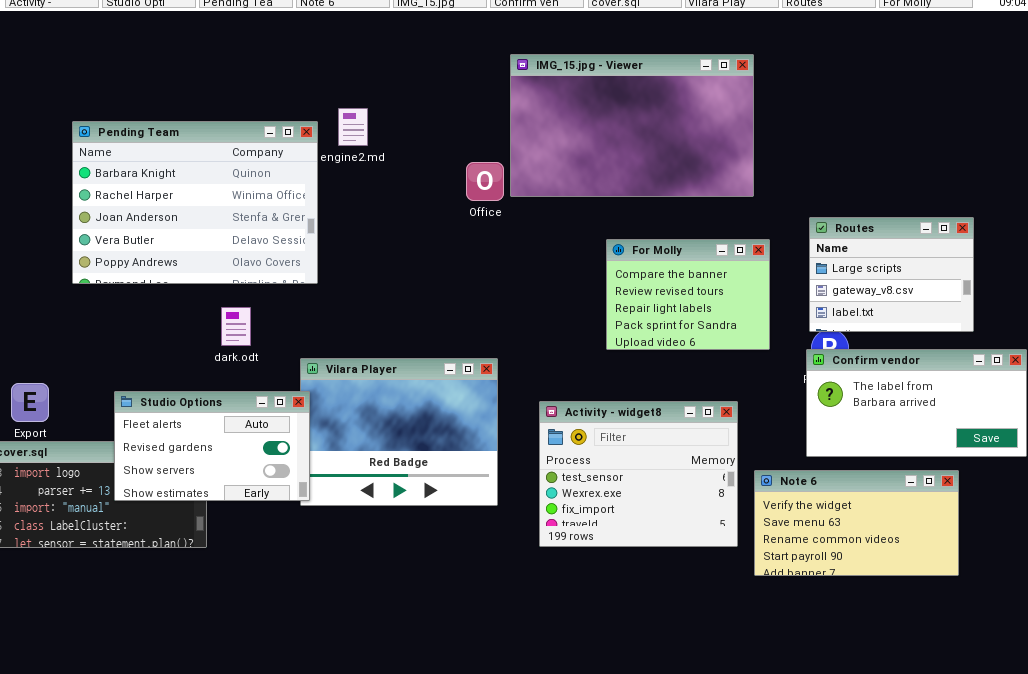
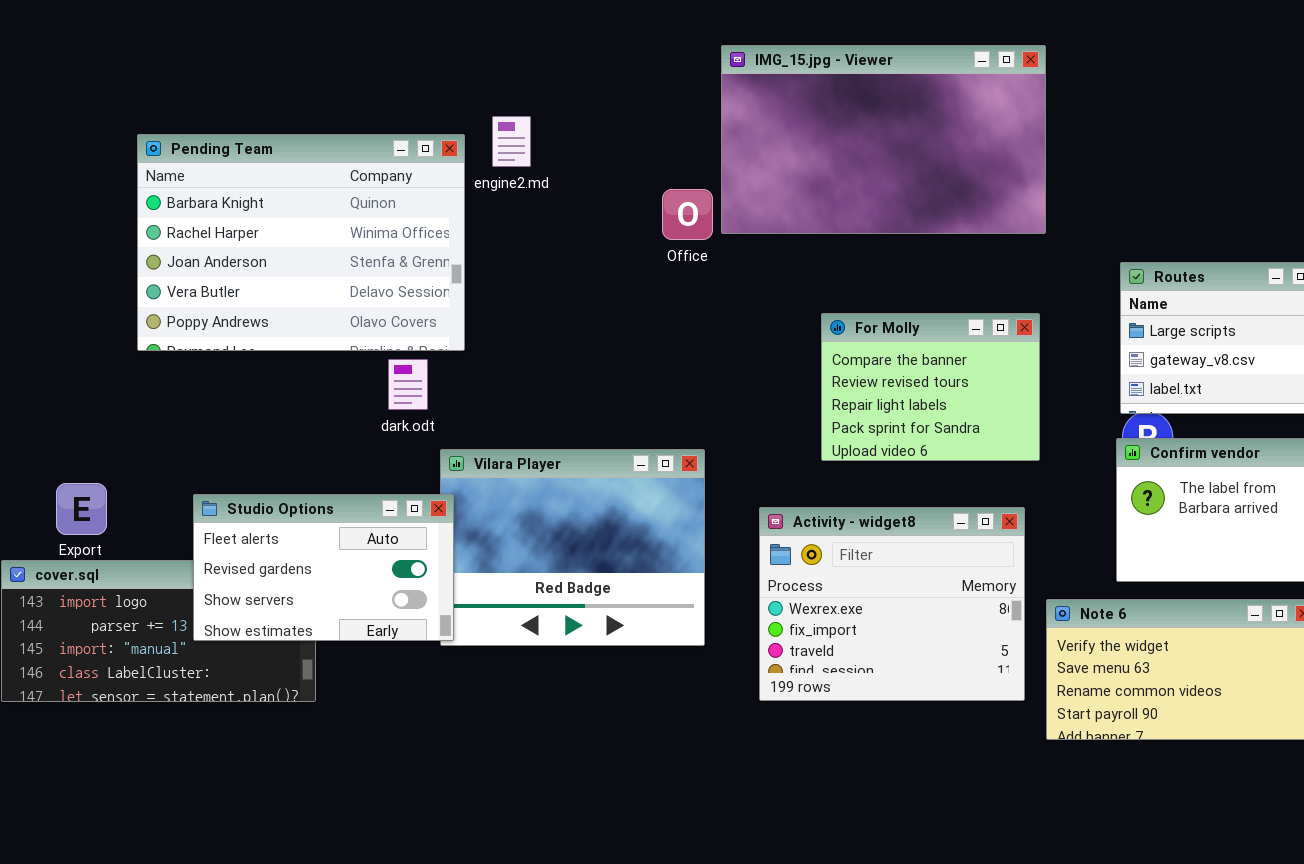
For Molly: [606,239,770,350] -> [821,313,1040,461], moved
dark.odt: [221,307,251,346] -> [388,359,428,410], moved
Activity - widget8: [539,401,738,547] -> [759,507,1025,701], scrolled down 1 row

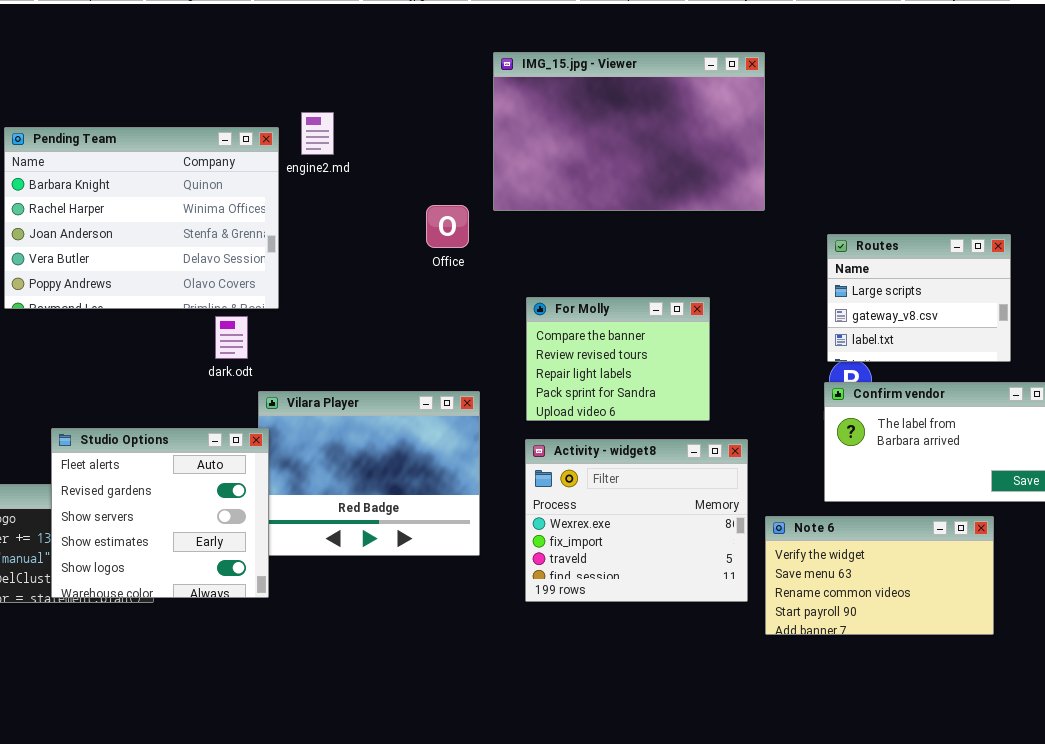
Office: [662,189,713,240] -> [426,205,469,248], moved
For Molly: [821,313,1040,461] -> [526,297,710,421], moved
Studio Options: [193,494,454,641] -> [51,428,269,598], resized

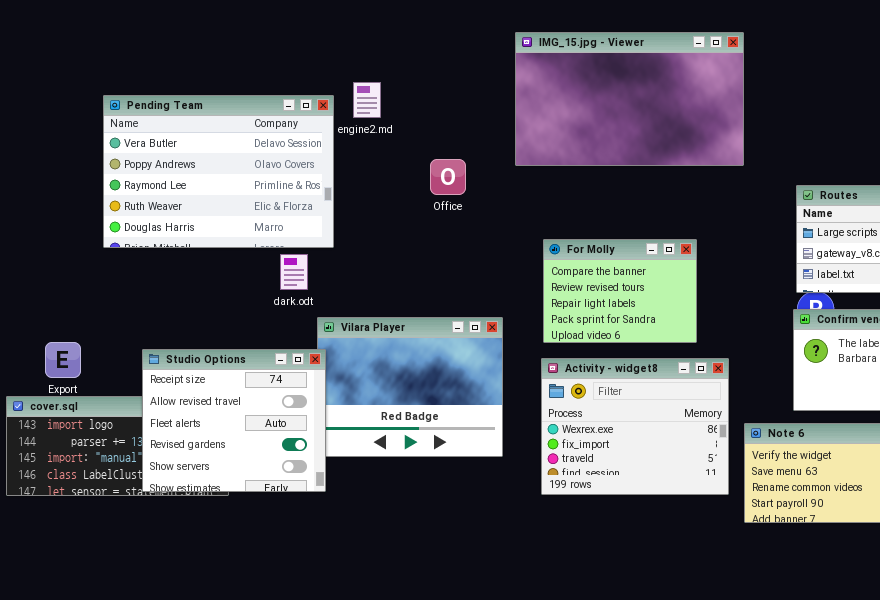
Pending Team: [4,127,279,309] -> [103,95,334,248], scrolled down 3 rows
Office: [426,205,469,248] -> [430,159,466,195], moved
Studio Options: [51,428,269,598] -> [142,349,326,492], scrolled up 2 rows

